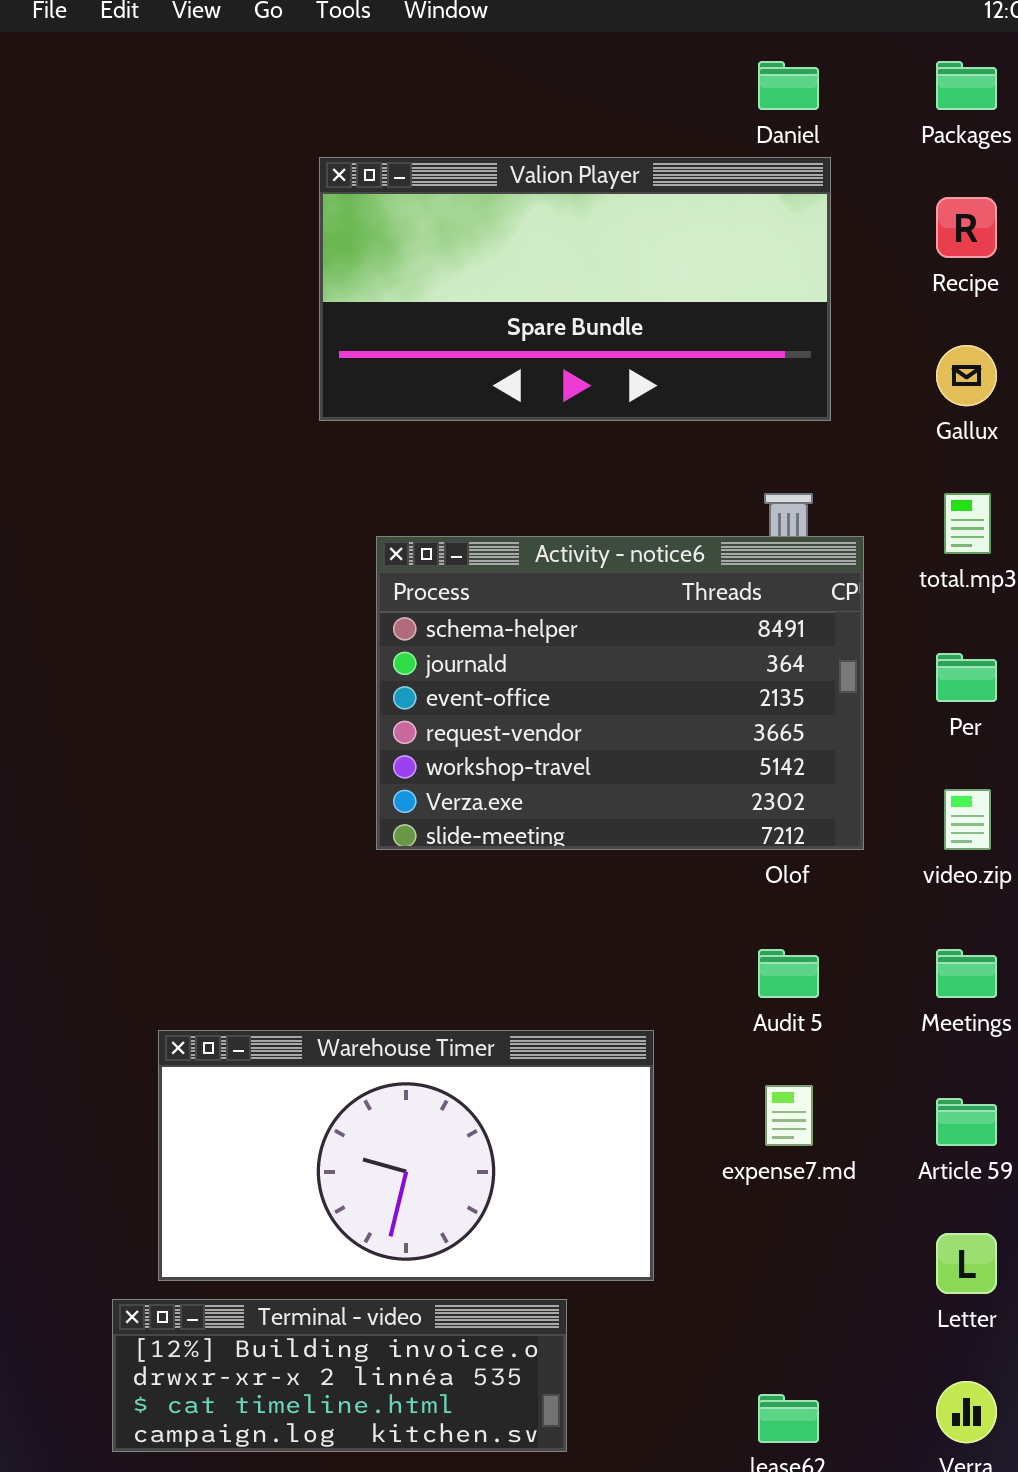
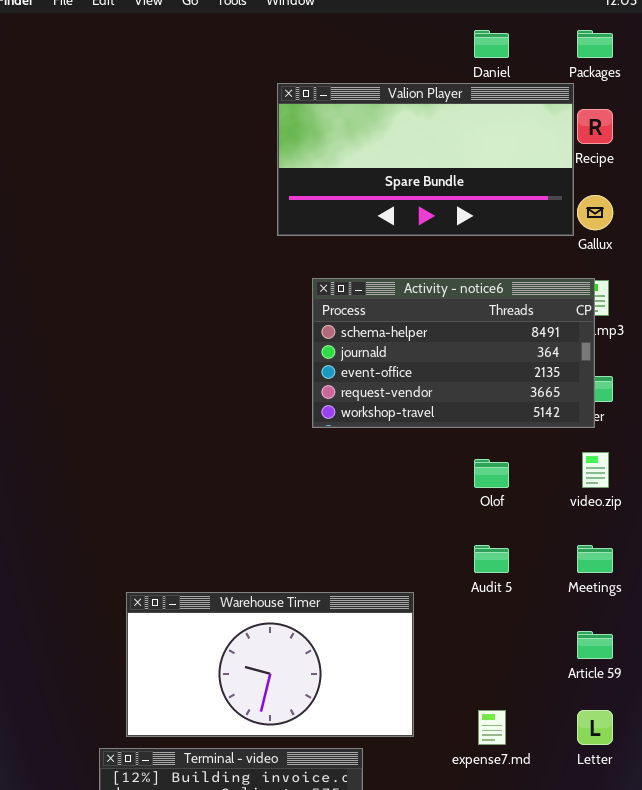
Valion Player: [319,157,831,421] -> [277,83,574,236], moved
Activity - notice6: [376,536,864,850] -> [312,278,595,428], moved, resized
expense7.md: [765,1085,813,1146] -> [478,710,506,745], moved

